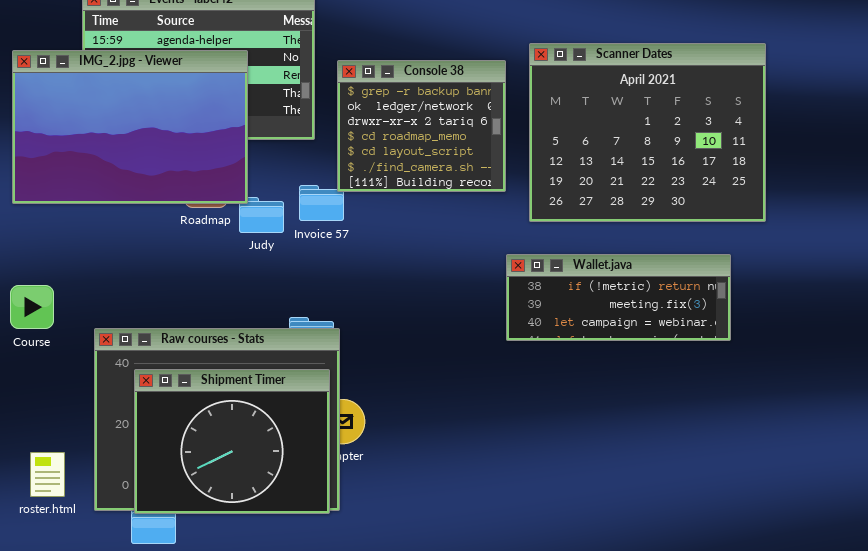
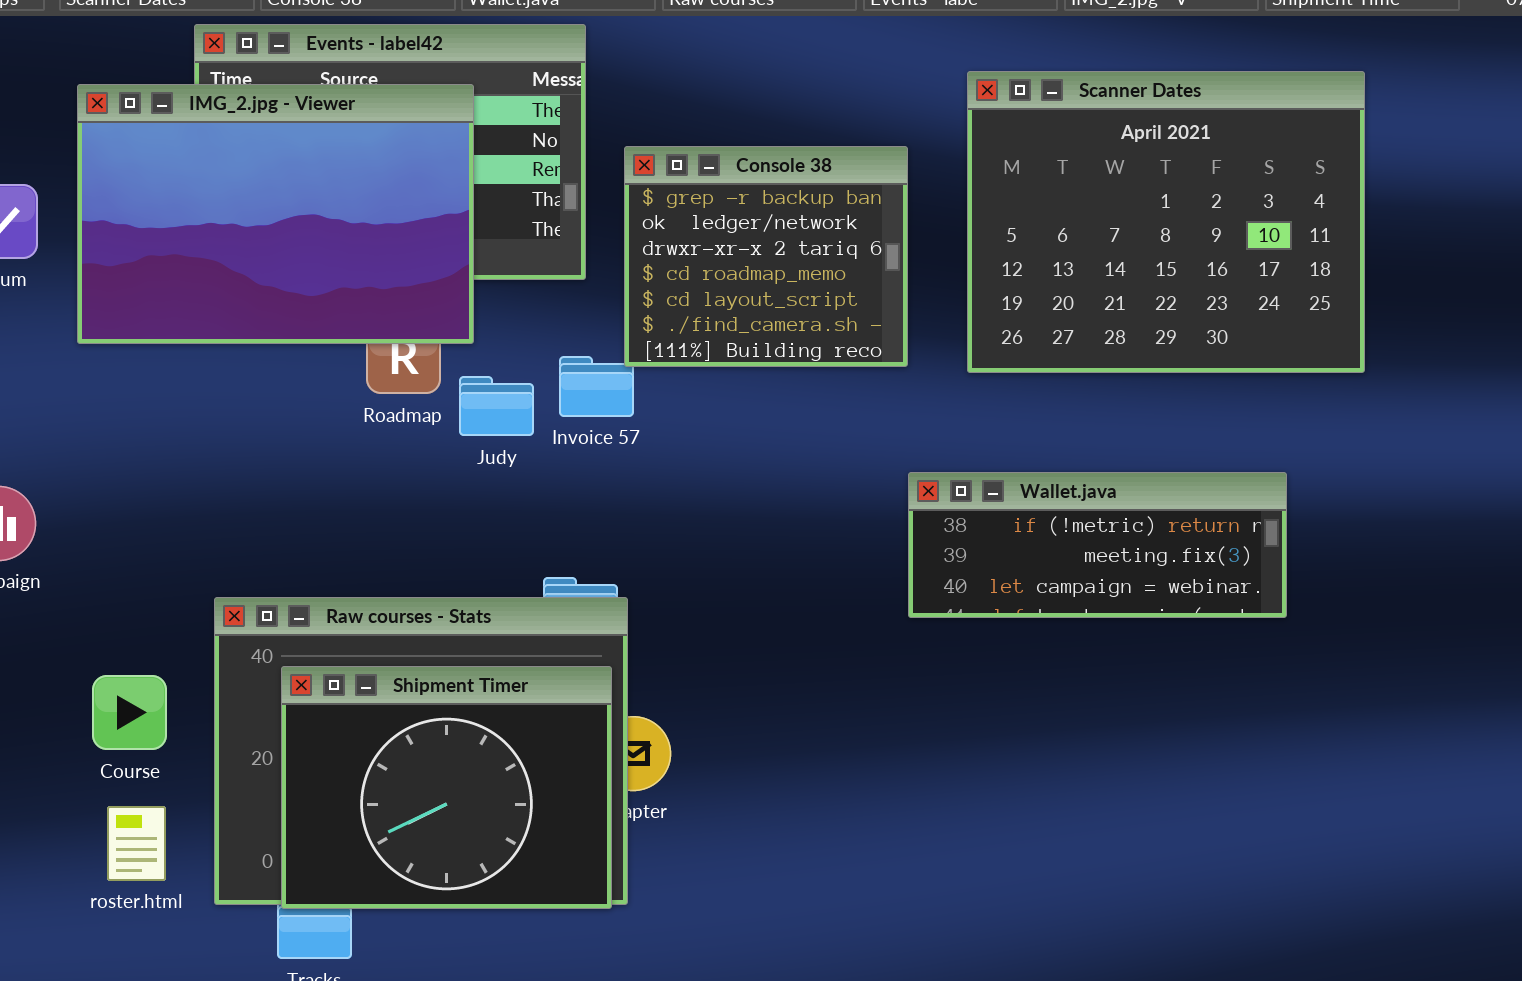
Scanner Dates: [529,43,766,222] -> [967,71,1365,373], moved
IMG_2.jpg - Viewer: [12,50,248,204] -> [77,84,474,344], moved
Course: [10,285,54,329] -> [92,675,167,750], moved

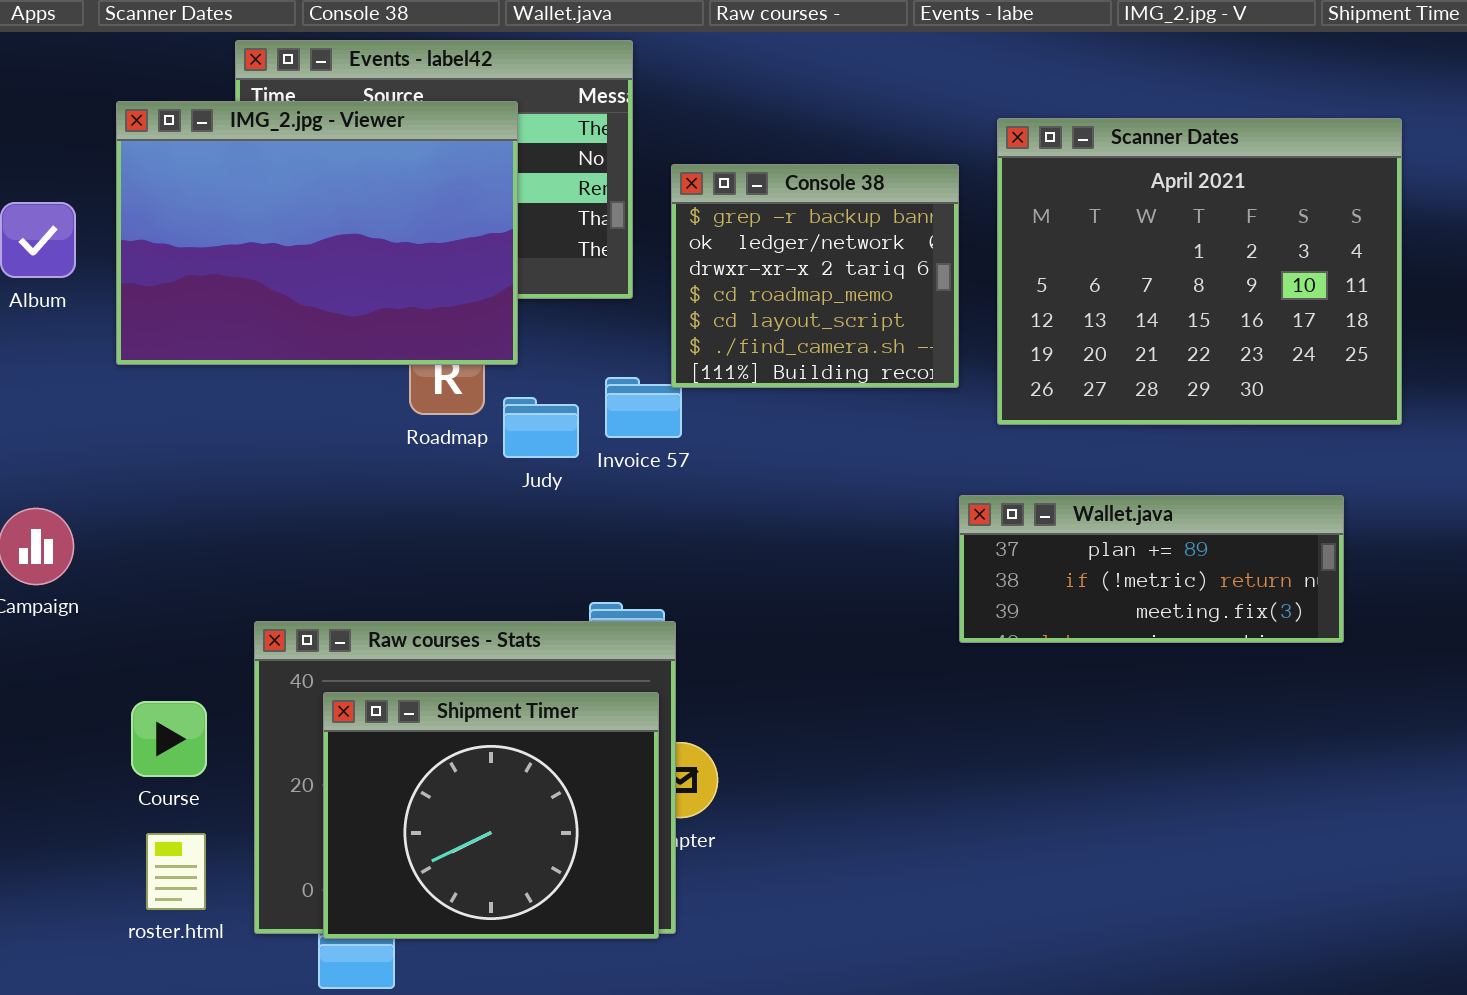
Scanner Dates: [967,71,1365,373] -> [997,118,1402,425], moved
Wallet.java: [908,472,1287,618] -> [959,495,1344,643], scrolled up 1 row

